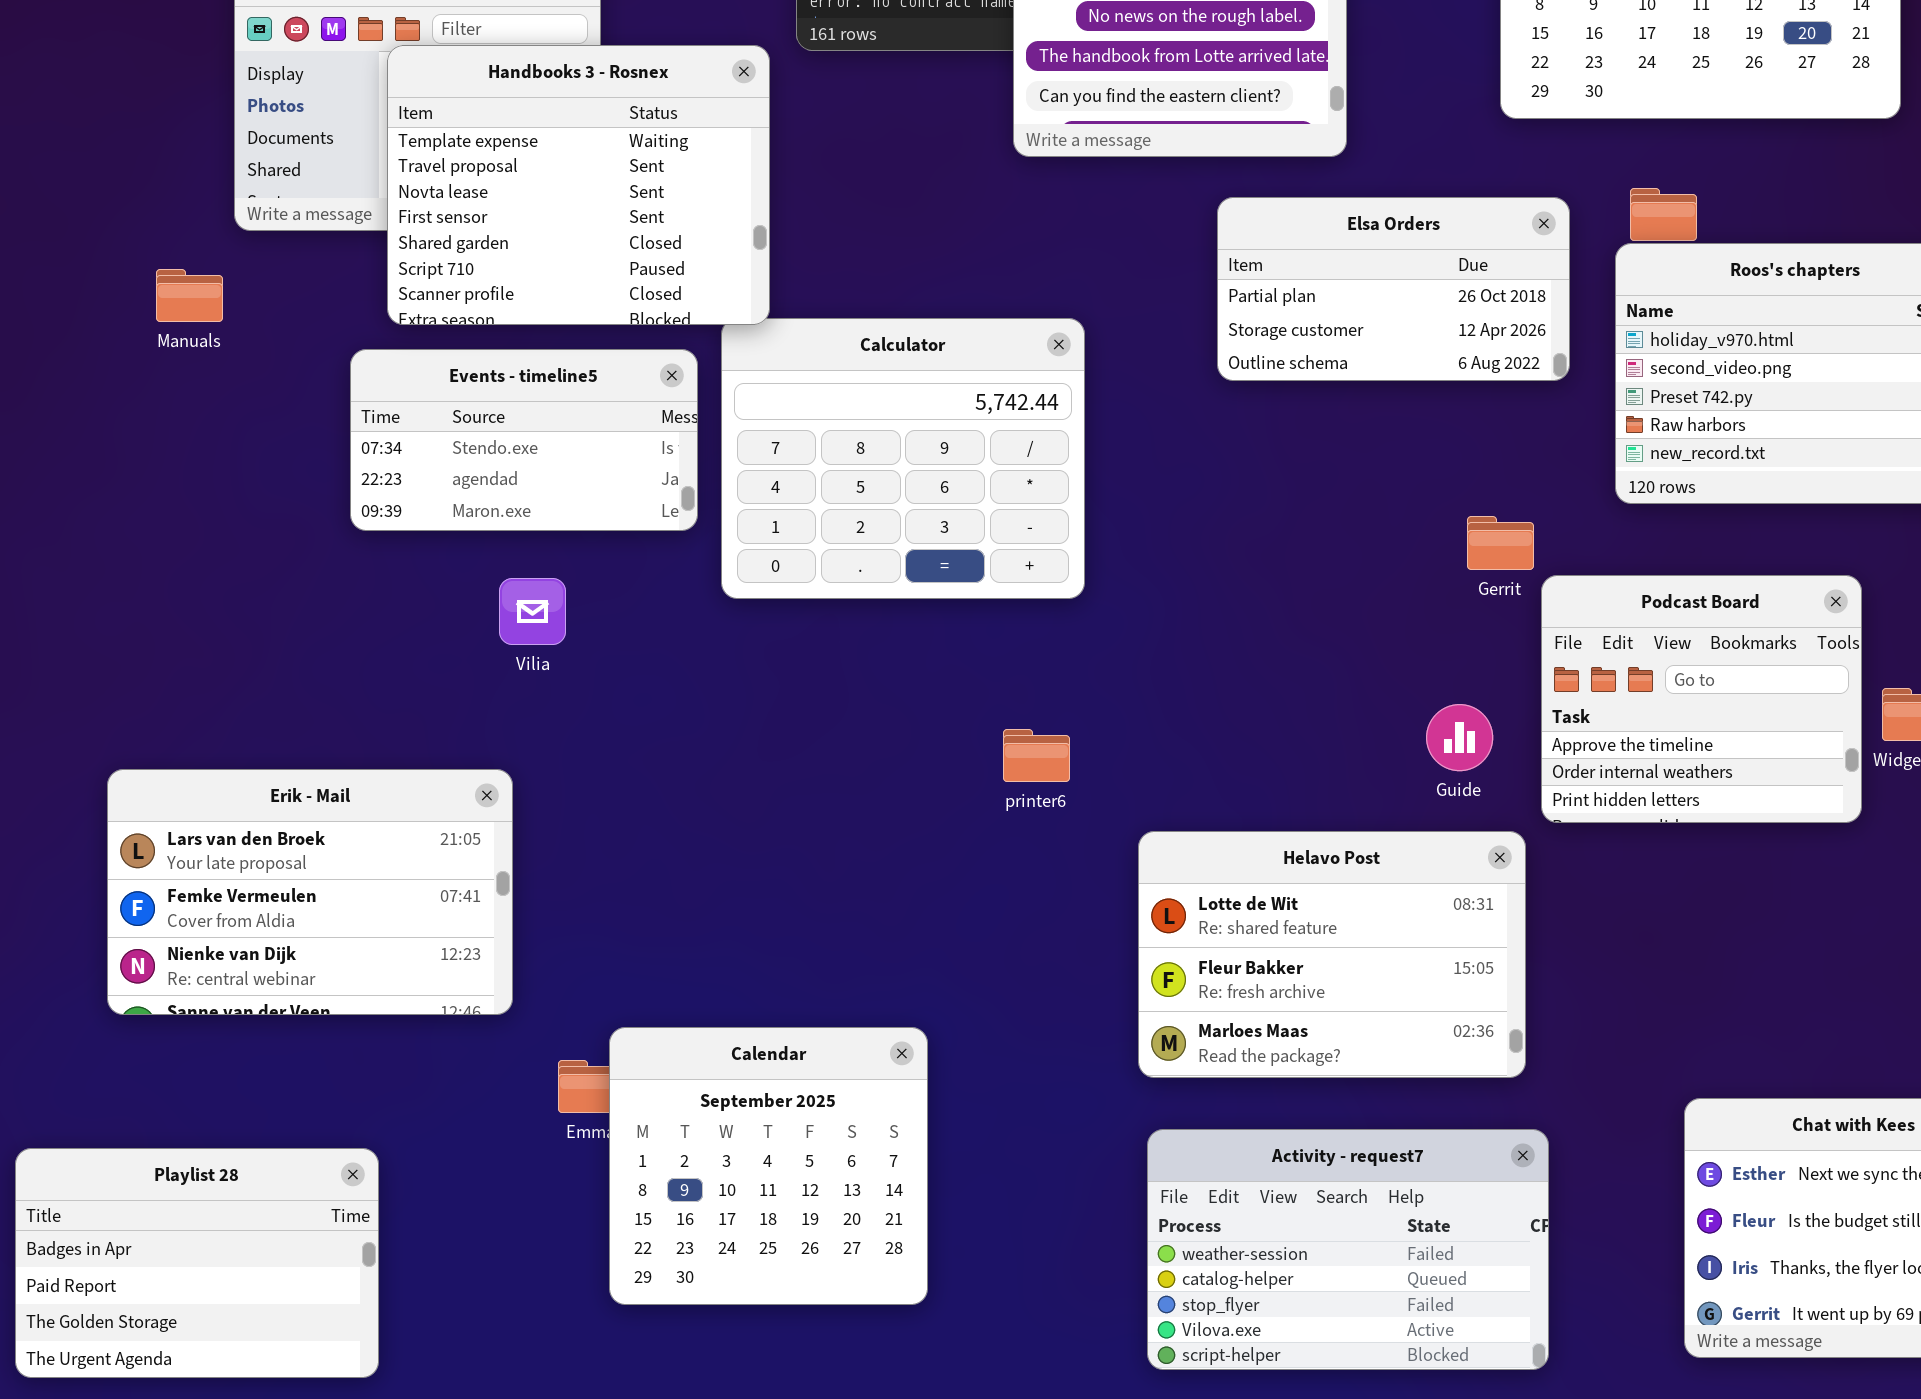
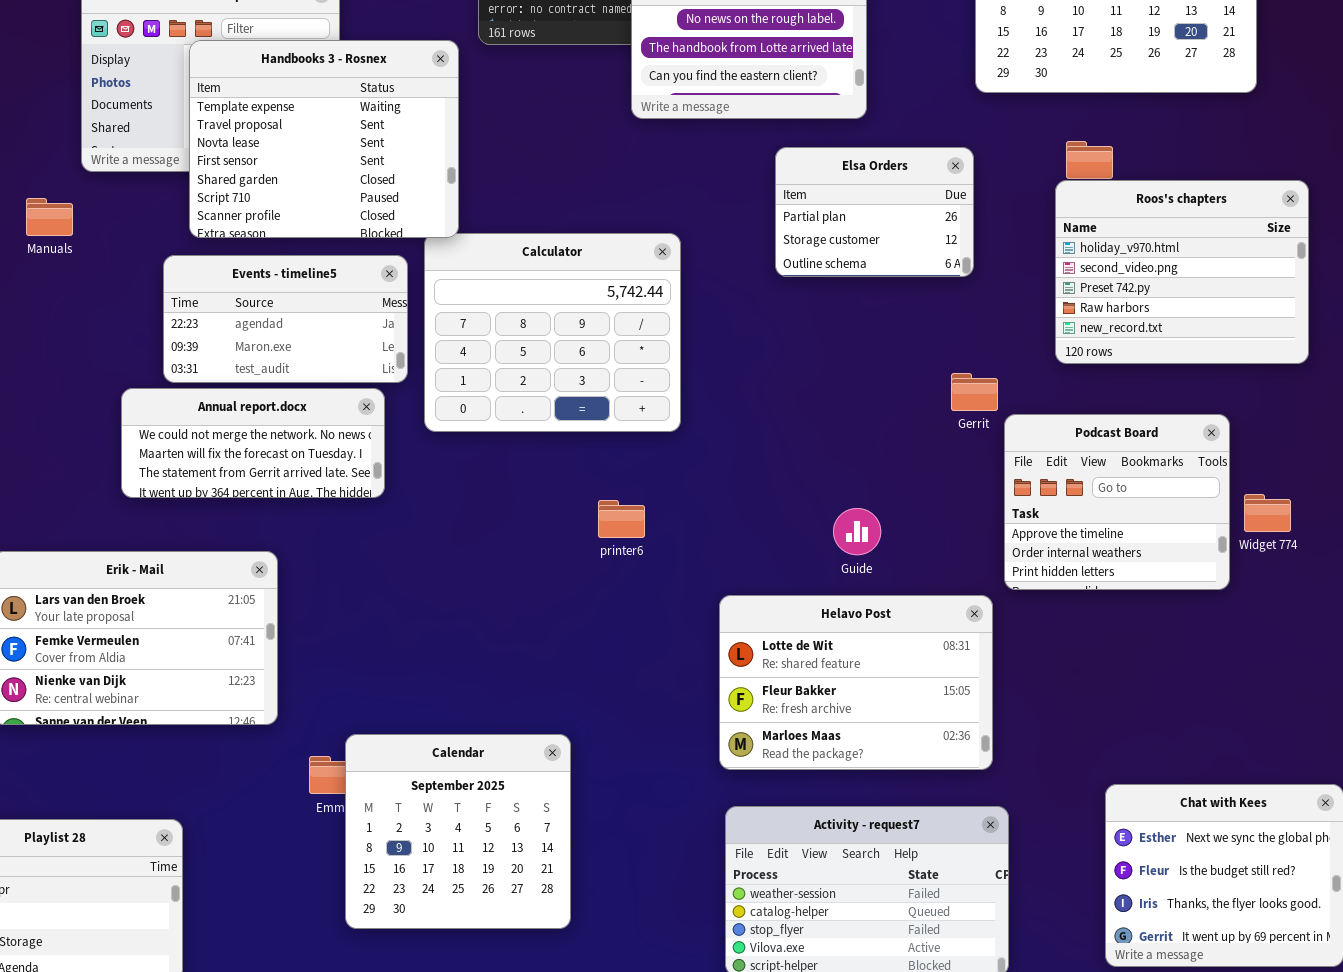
Elsa Orders: [1217,197,1570,381] -> [775,147,974,277], resized
Events - timeline5: [350,349,698,531] -> [163,255,408,383], scrolled down 1 row
Annual report.docx: none -> [121,388,385,498], opened
Guide: [1426,704,1493,771] -> [833,508,881,555], moved
printer6: [1003,729,1070,782] -> [598,500,645,538], moved

